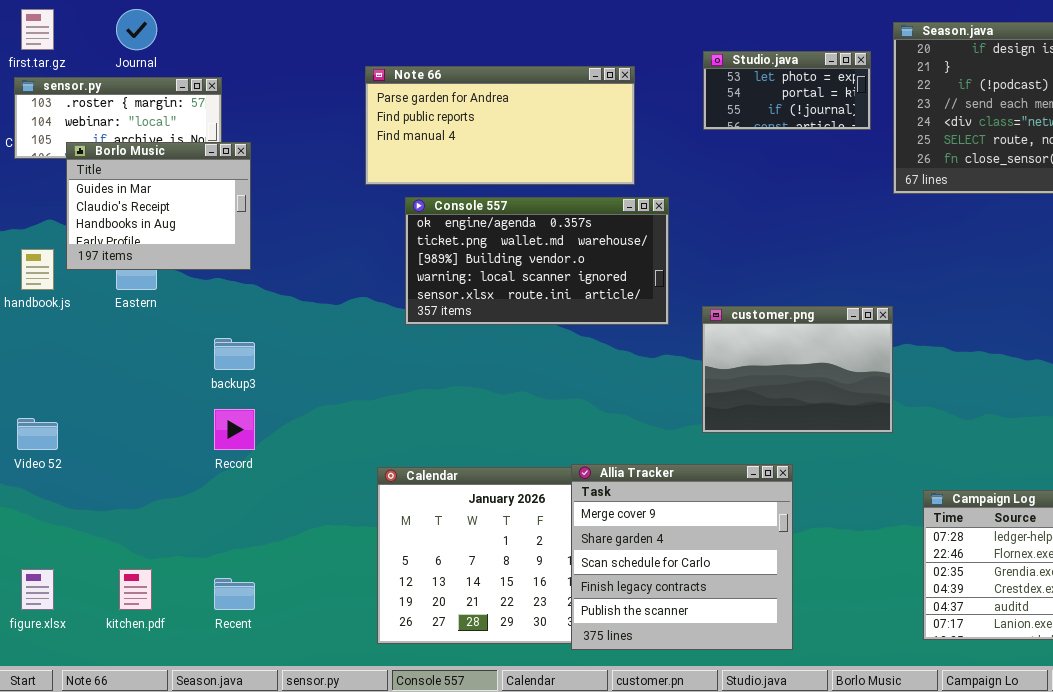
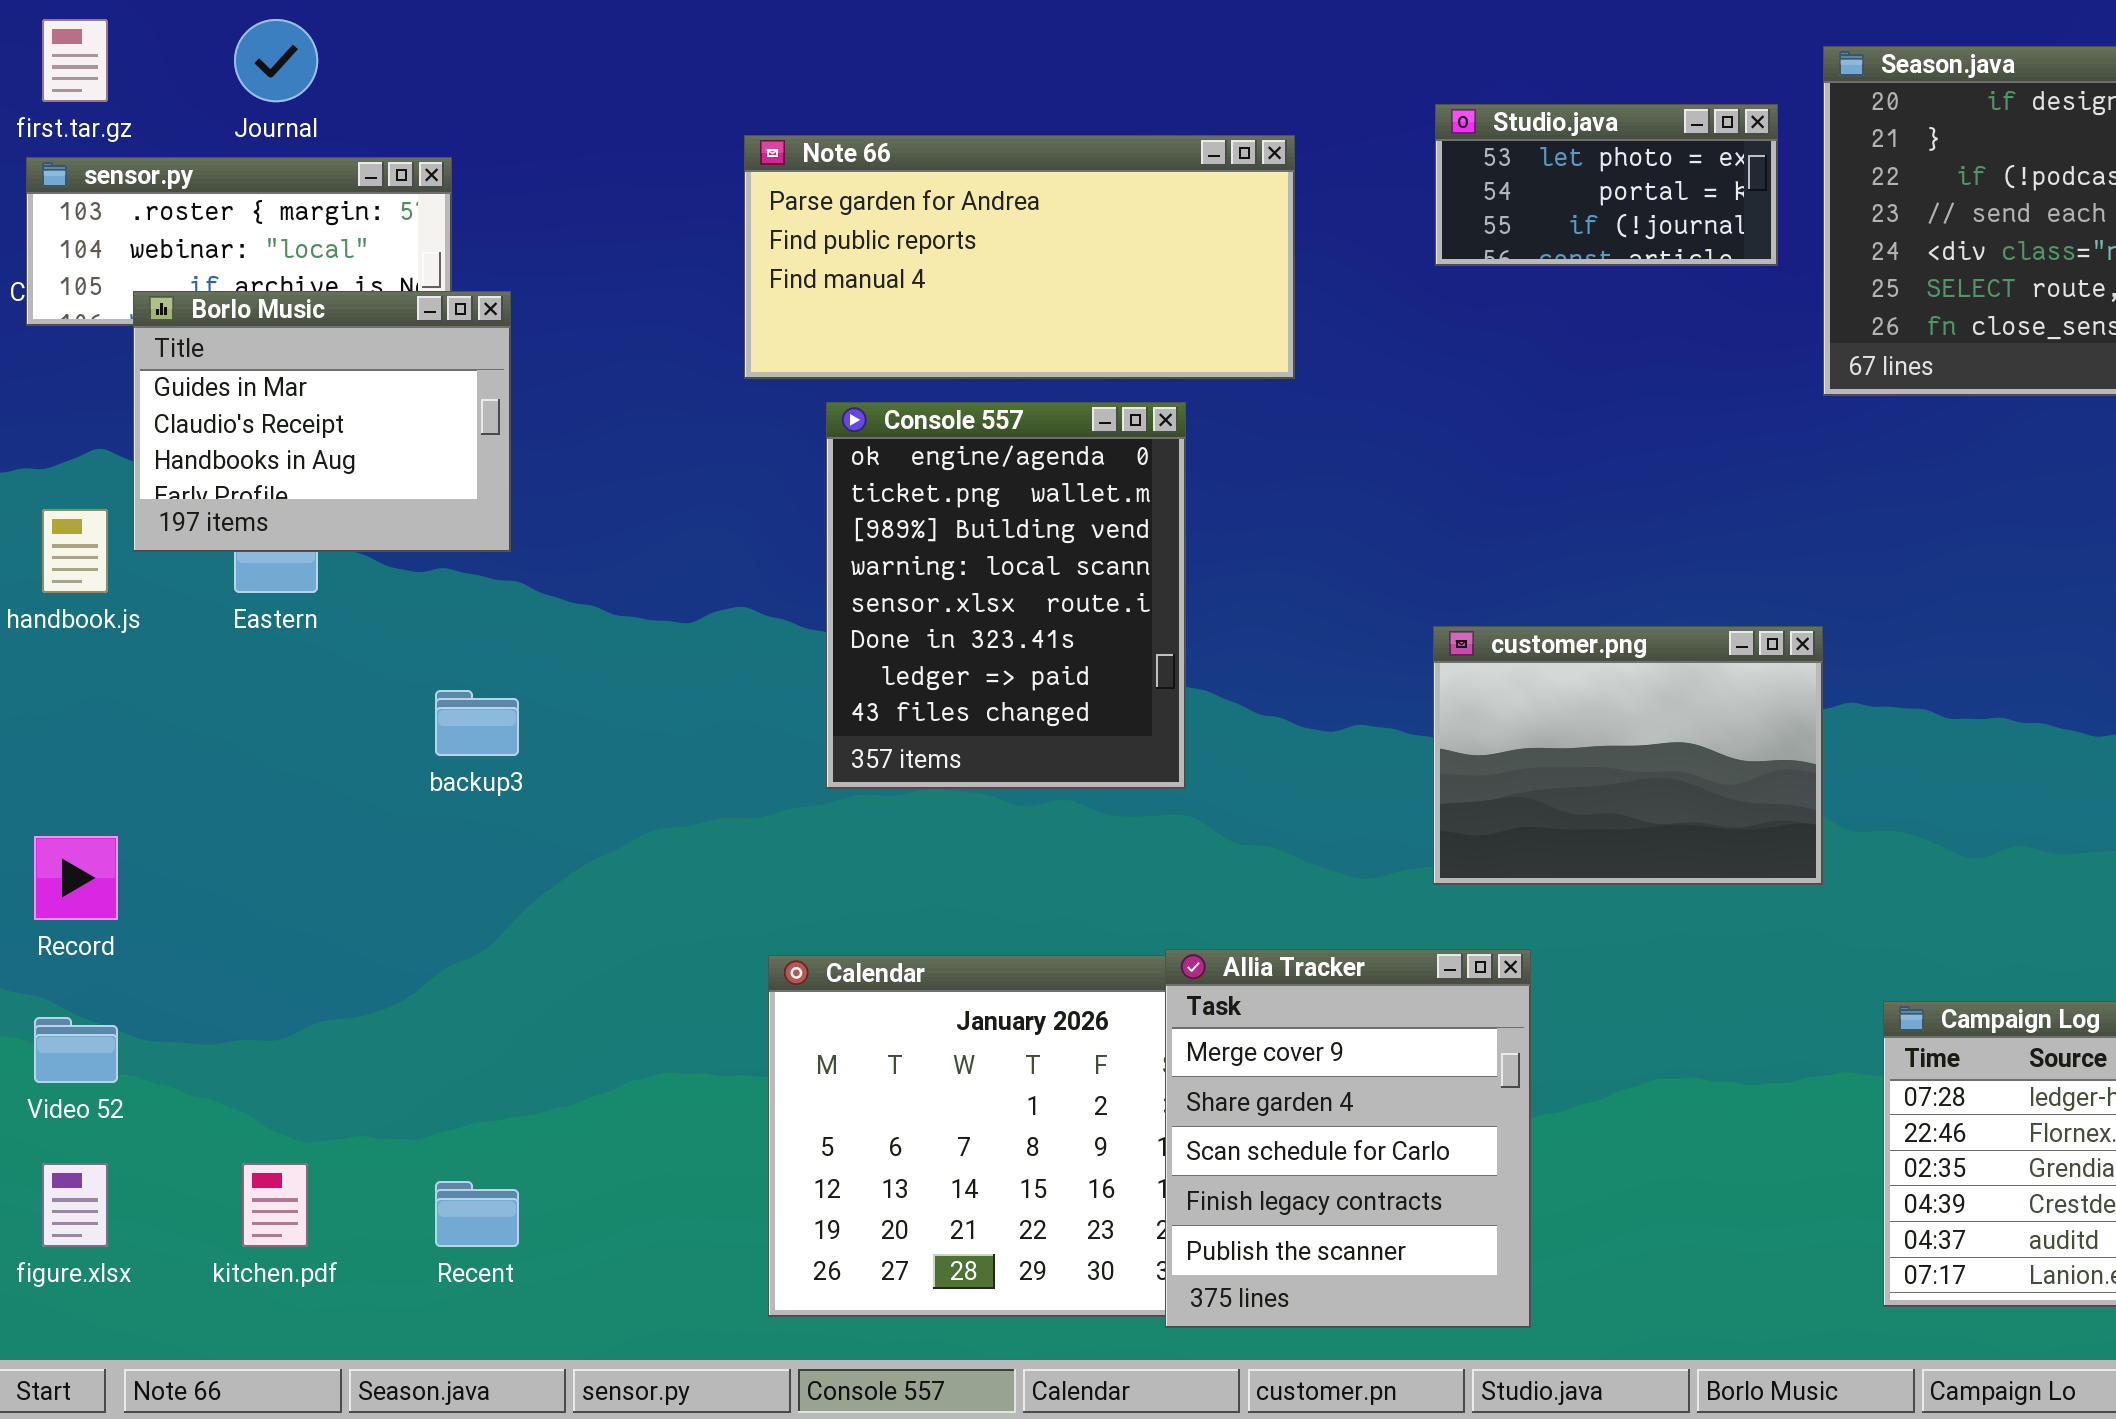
Console 557: [405,197,669,325] -> [826,402,1186,789], resized
Record: [214,409,255,450] -> [34,836,118,920], moved
Video 52: [17,418,58,450] -> [34,1017,118,1083], moved
Allia Tracker: [571,464,793,650] -> [1165,949,1531,1328], resized

